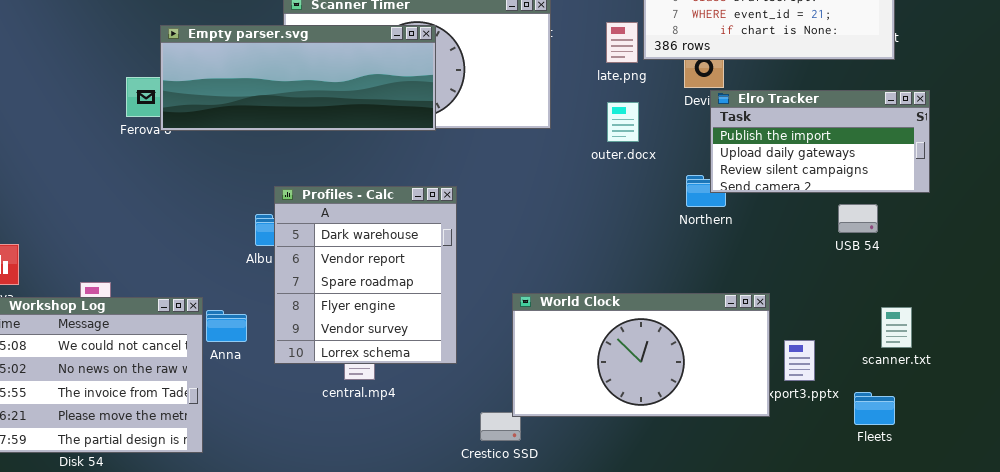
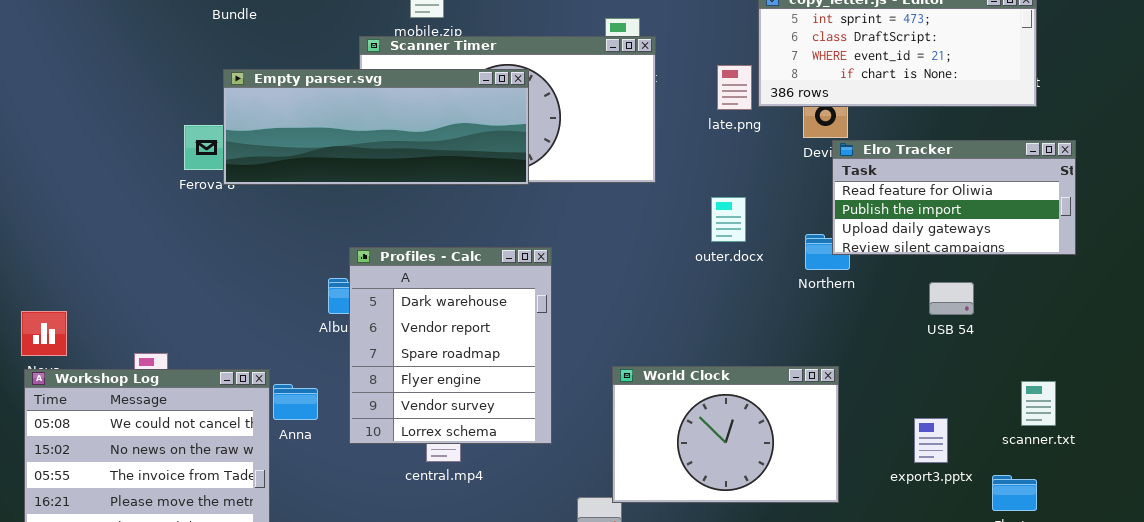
Elro Tracker: [710,90,930,193] -> [832,140,1076,255], scrolled up 1 row
outer.docx: [607,102,639,142] -> [711,197,746,242], moved
USB 54: [838,204,878,233] -> [929,282,974,315], moved
World Clock: [512,293,770,417] -> [612,366,839,503], resized

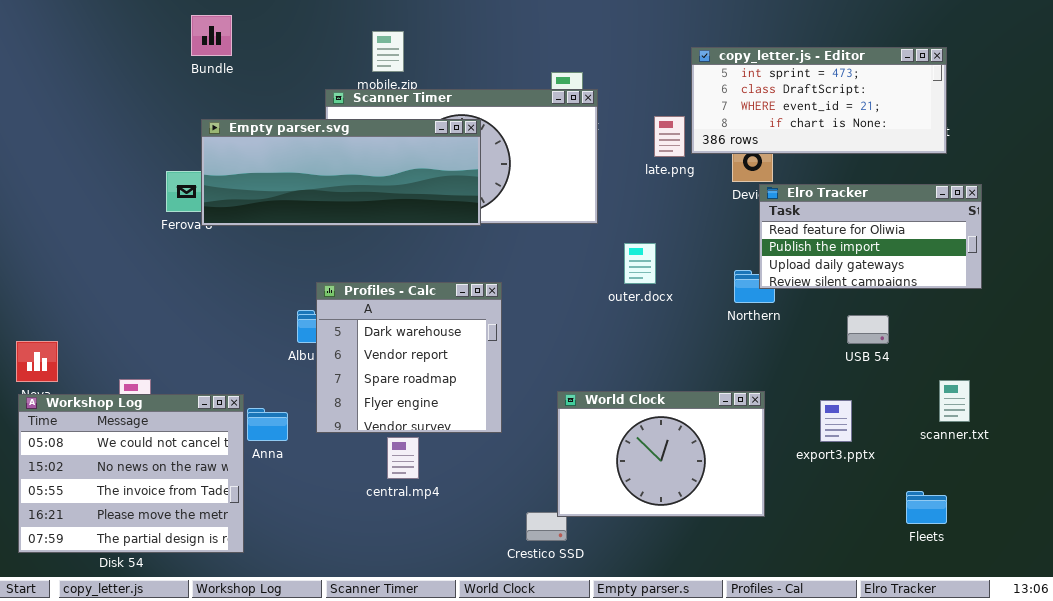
outer.docx: [711,197,746,242] -> [624,243,656,284], moved
Profiles - Calc: [349,247,552,444] -> [316,282,502,433], resized
scanner.txt: [1021,381,1056,426] -> [939,380,970,422], moved
export3.pptx: [914,418,948,463] -> [820,400,852,442], moved

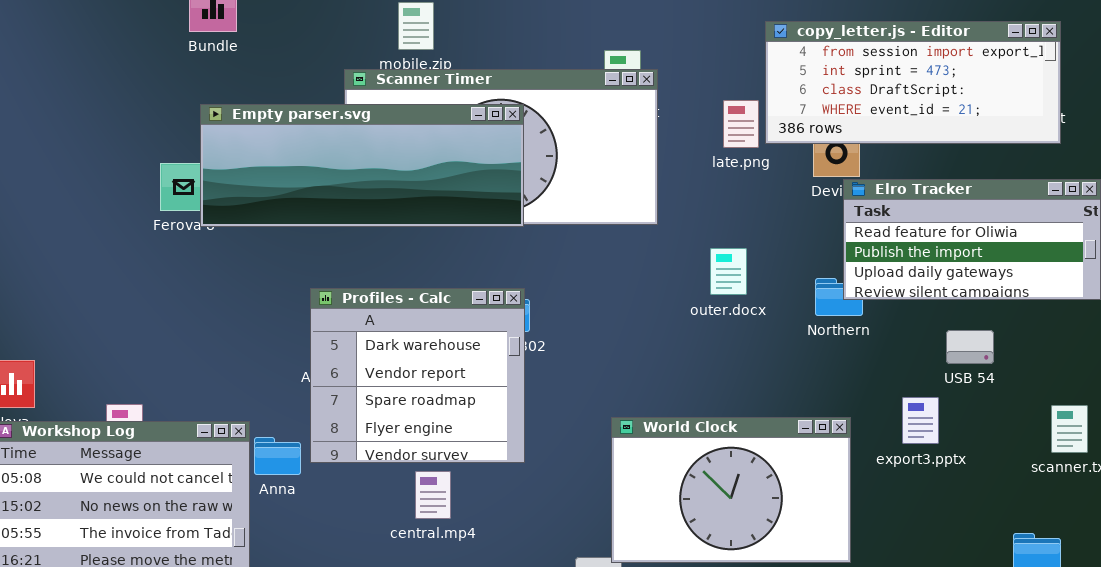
copy_letter.js - Editor: [691,47,947,154] -> [765,21,1061,144], scrolled up 1 row
outer.docx: [624,243,656,284] -> [710,248,747,295], moved
Profiles - Calc: [316,282,502,433] -> [310,288,525,463], moved
export3.pptx: [820,400,852,442] -> [902,397,939,444], moved

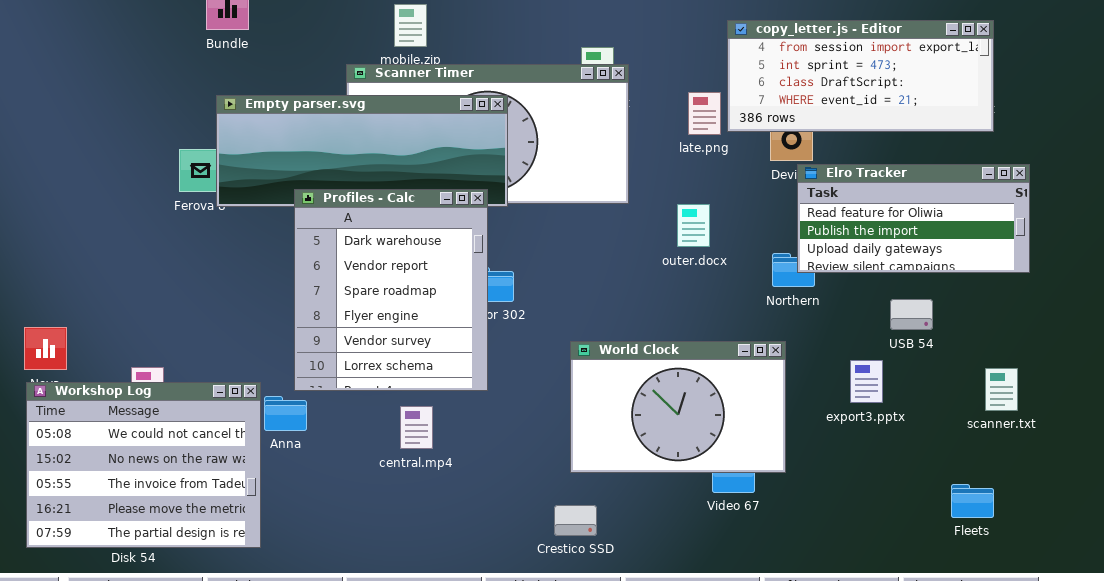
outer.docx: [710,248,747,295] -> [677,204,710,247], moved
Profiles - Calc: [310,288,525,463] -> [294,189,488,391], moved, resized
World Clock: [611,417,851,563] -> [570,341,786,473], moved
central.mp4: [415,471,451,519] -> [400,406,433,449], moved

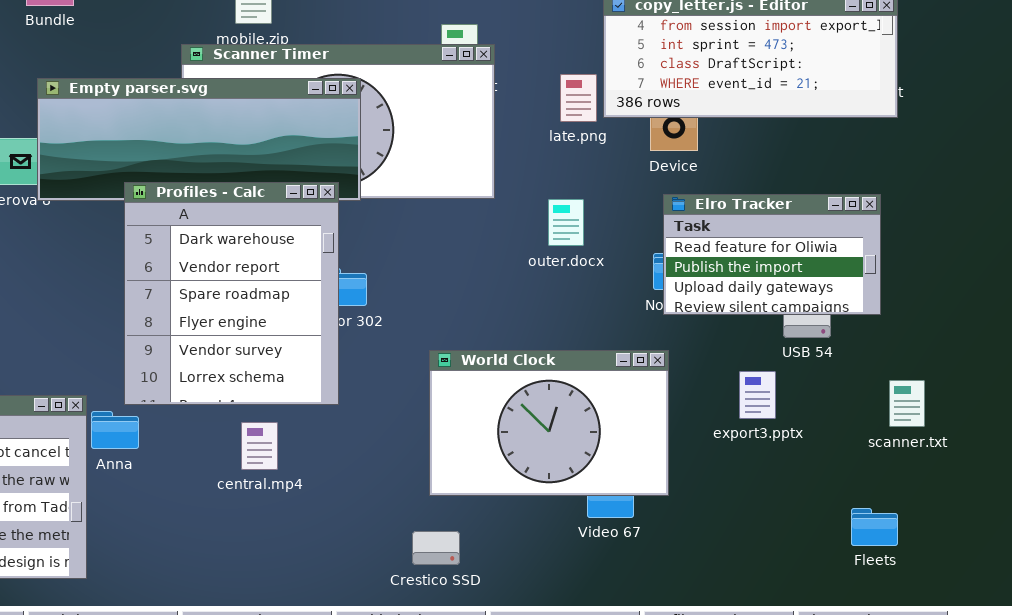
Elro Tracker: [797,164,1030,273] -> [663,194,881,315], moved, resized

